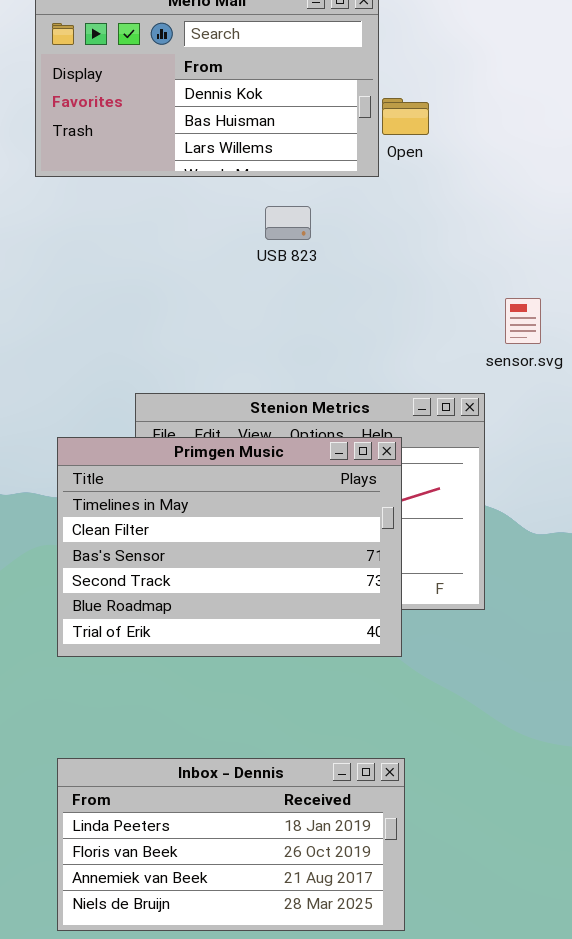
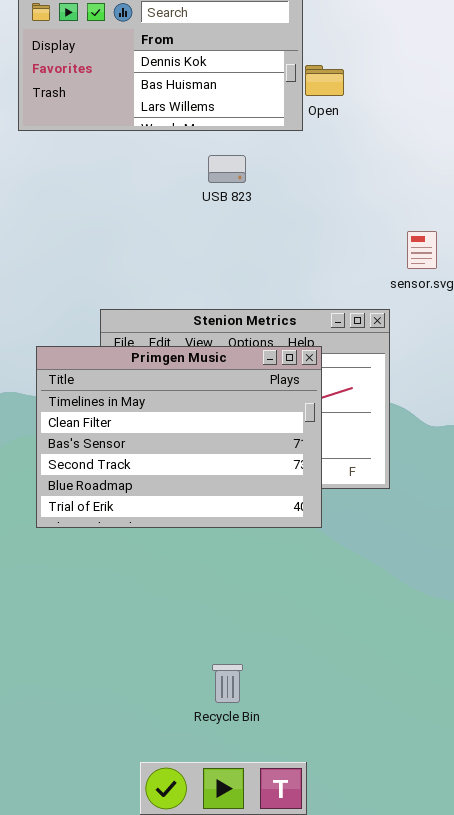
Inbox - Dennis: [57,758,405,931] -> none, closed

